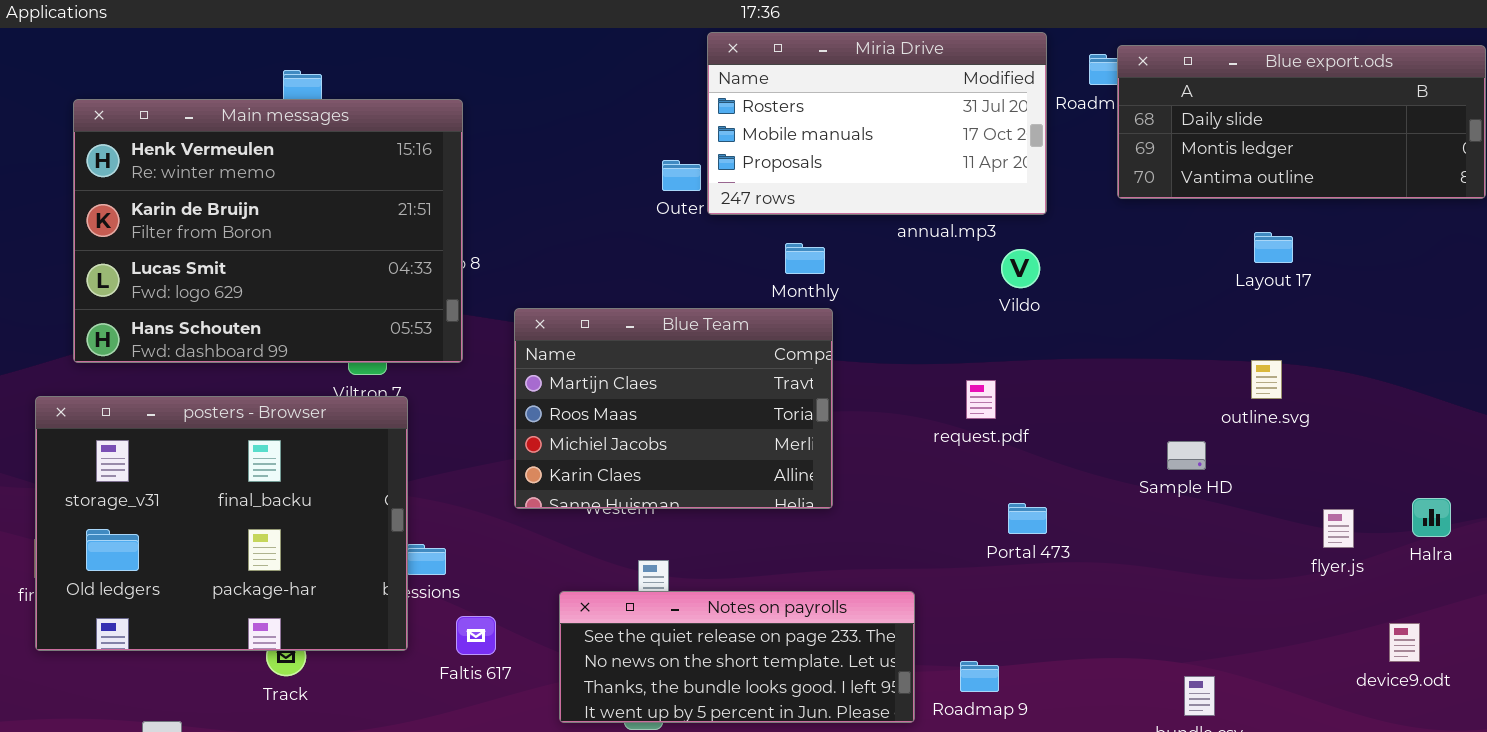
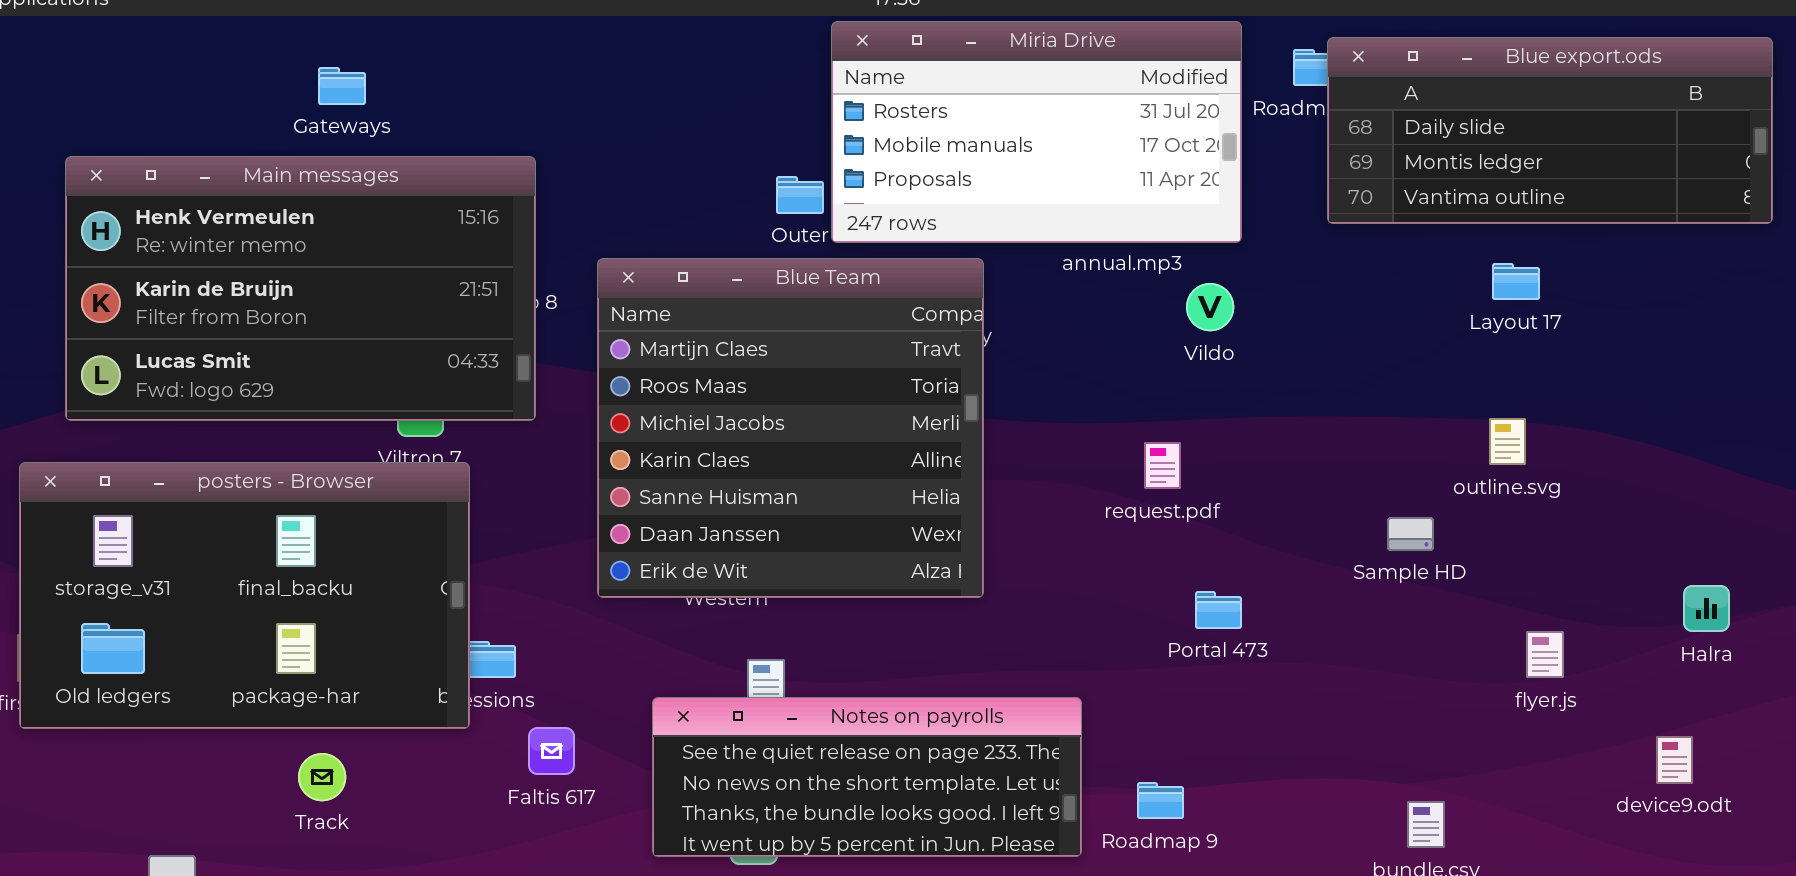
Main messages: [73,99,463,363] -> [65,156,536,421], resized
Blue Team: [514,308,833,509] -> [597,258,984,598], resized
posters - Browser: [35,396,408,651] -> [19,462,470,729], resized
flyer.js: [1323,509,1354,548] -> [1526,631,1564,678], moved

